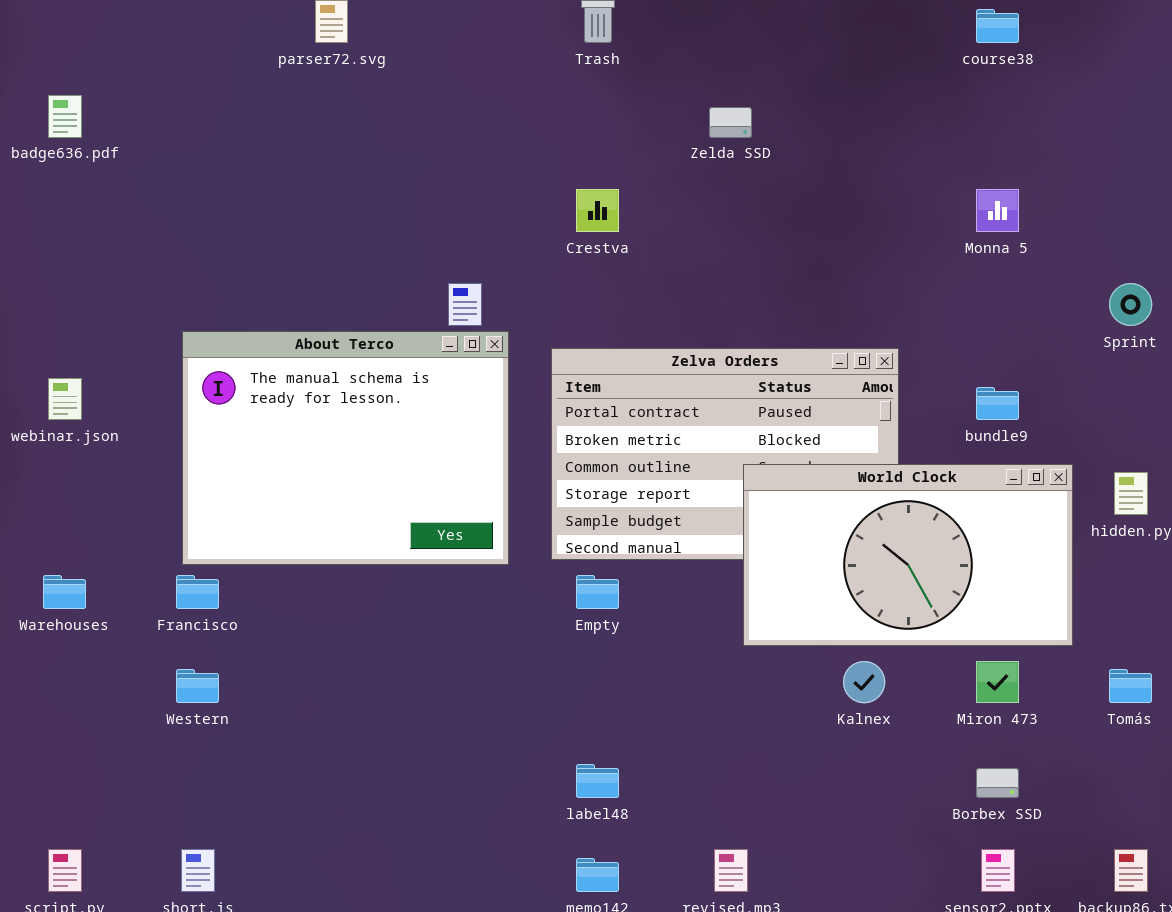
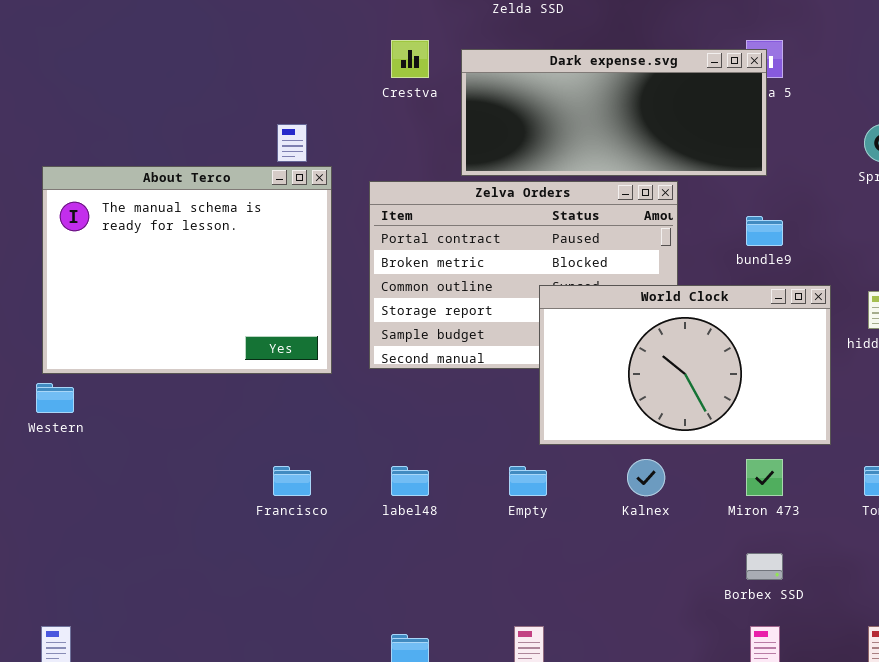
Dark expense.svg: none -> [461,49,767,176], opened
Francisco: [176,575,219,609] -> [273,466,311,496], moved
Empty: [576,575,619,609] -> [509,466,547,496], moved
Western: [176,669,219,703] -> [36,383,74,413], moved
label48: [576,764,619,798] -> [391,466,429,496], moved

